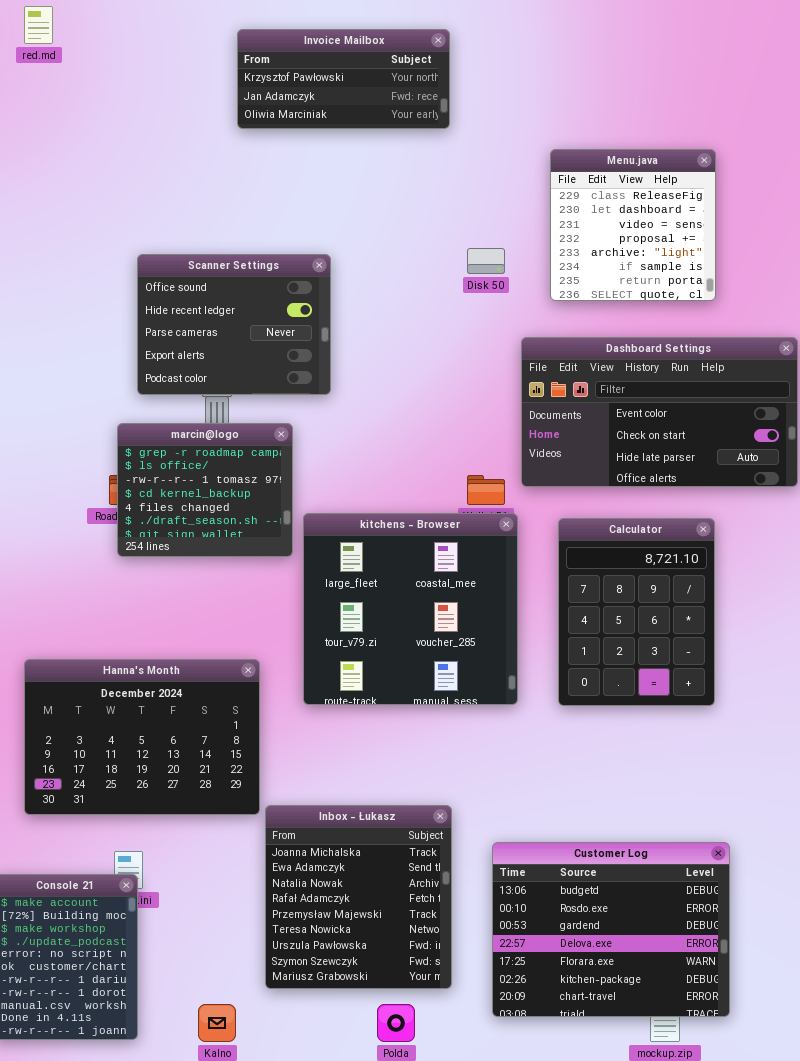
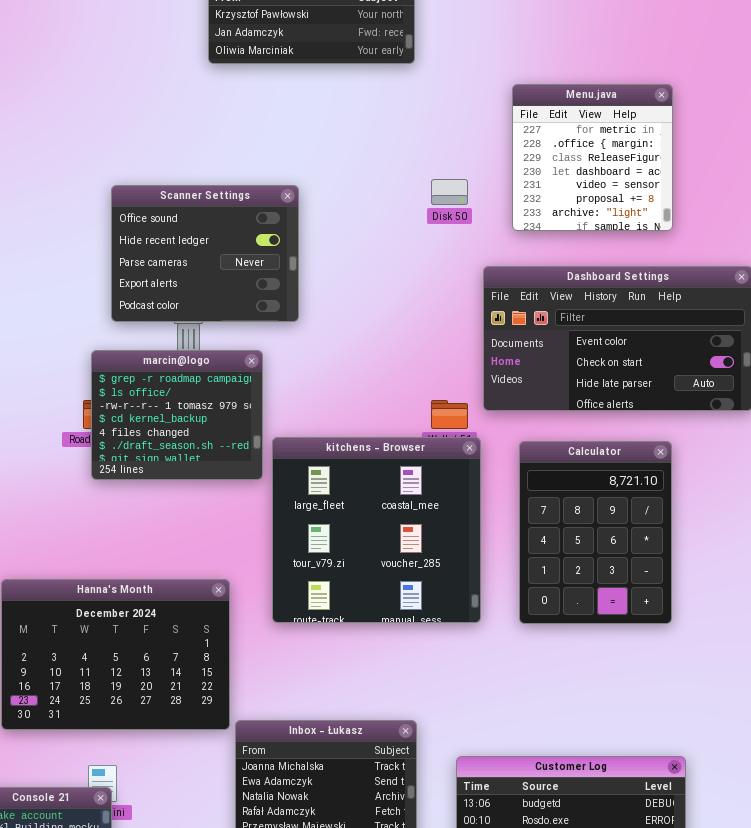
Menu.java: [550,149,716,301] -> [512,84,673,231], scrolled up 2 rows

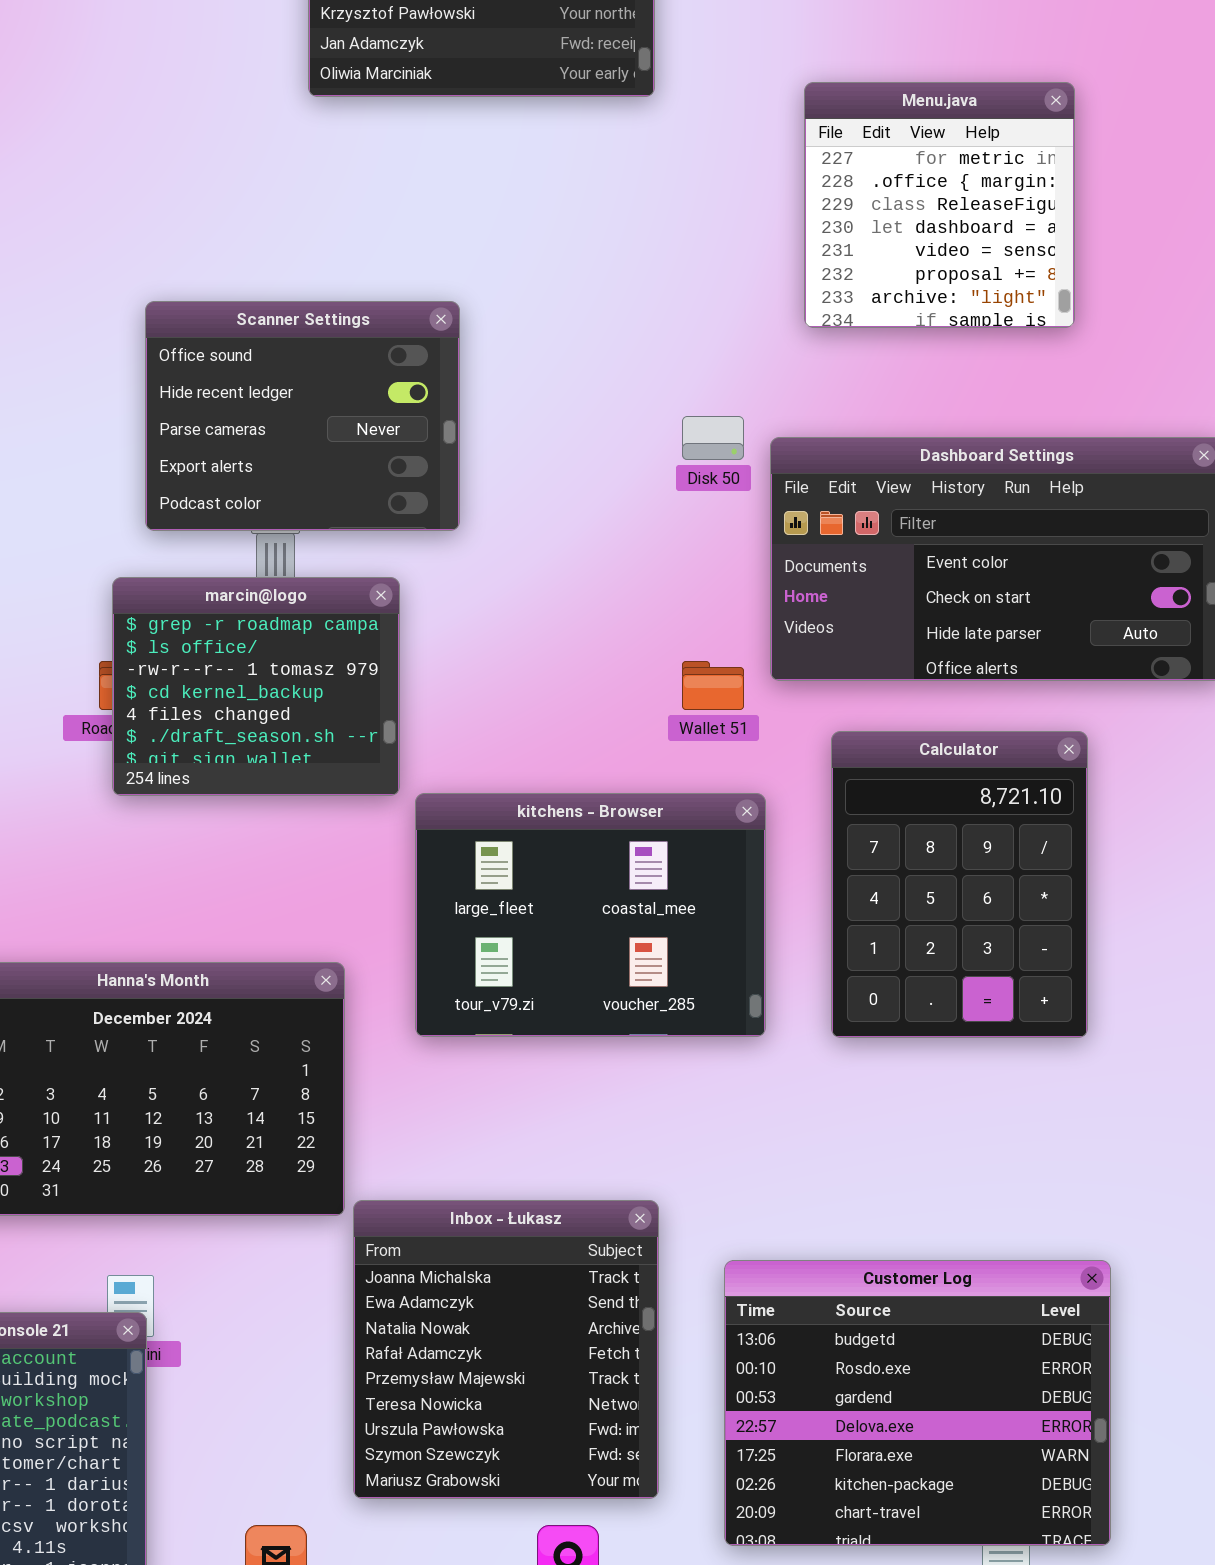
Menu.java: [512,84,673,231] -> [804,82,1075,328], moved
Disk 50: [431,179,468,205] -> [682,416,744,460], moved
kitchens - Browser: [272,437,481,623] -> [415,793,766,1037], resized

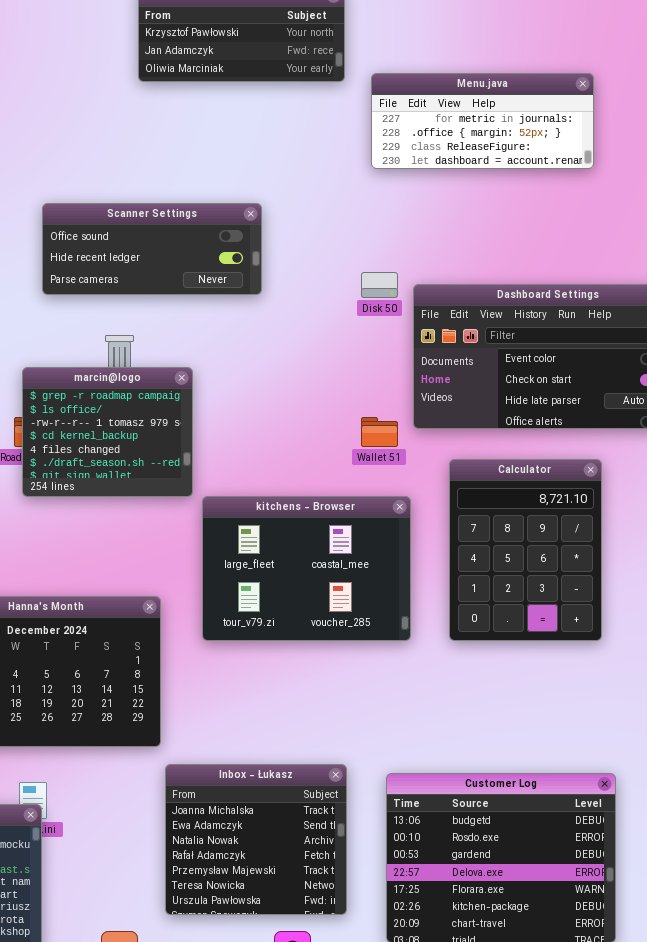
Menu.java: [804,82,1075,328] -> [371,73,594,169], resized
Scanner Settings: [145,301,460,531] -> [42,203,262,295], resized
Inbox - Łukasz: [353,1200,659,1499] -> [165,764,347,915], resized

